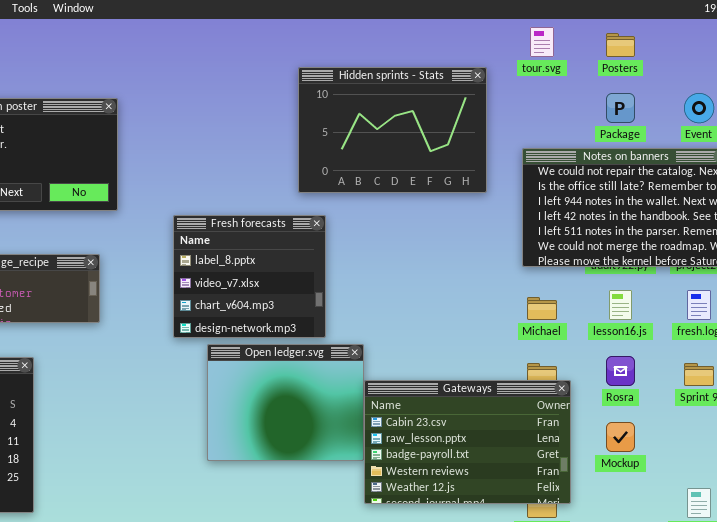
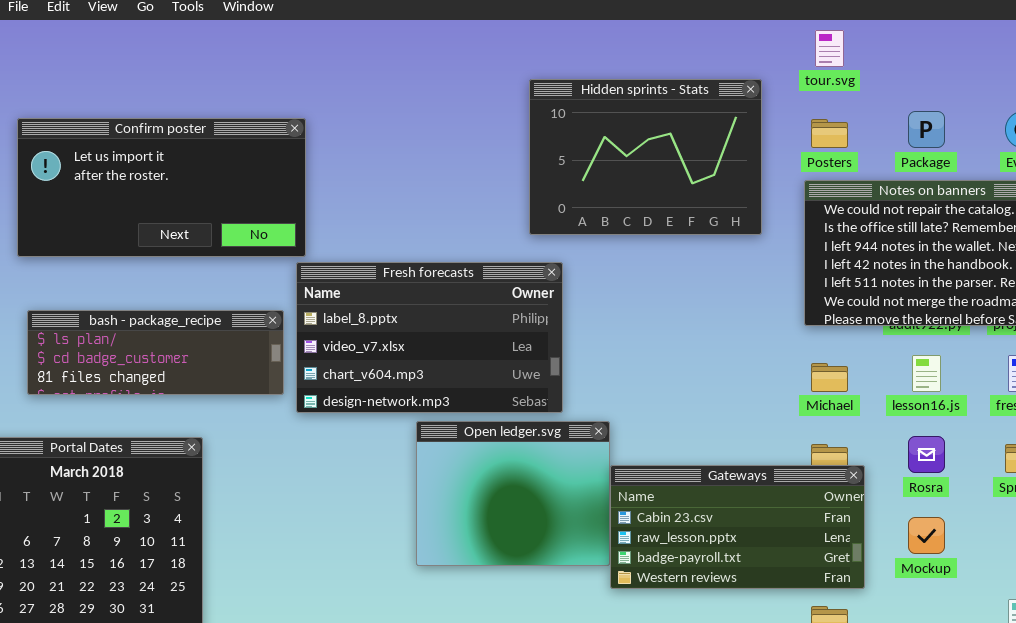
Posters: [606,33,635,57] -> [811,119,848,148], moved
Fresh forecasts: [173,215,326,338] -> [296,262,563,413], resized
Gateways: [364,380,571,504] -> [610,465,865,589], resized

